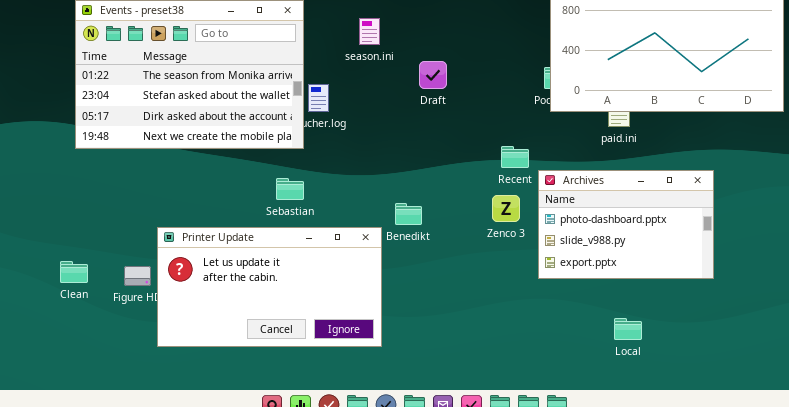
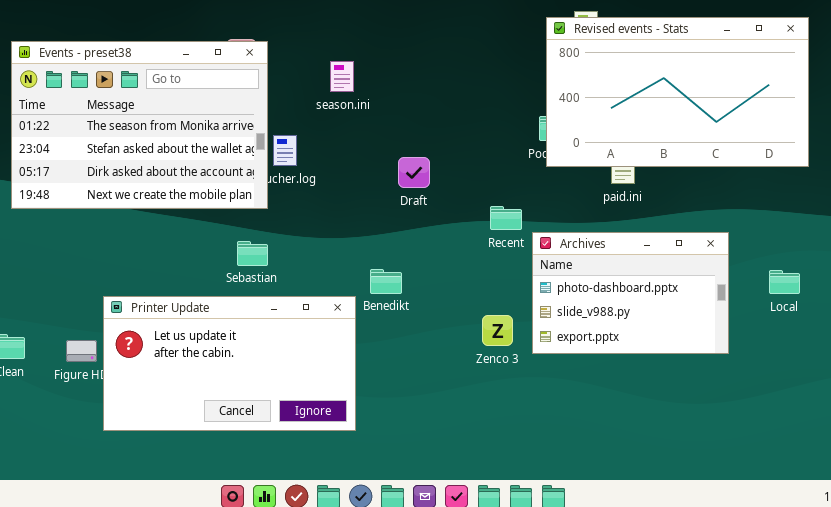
Draft: [419,61,447,89] -> [398,157,430,188], moved
Zenco 3: [492,195,520,222] -> [482,315,513,346], moved
Local: [614,318,642,340] -> [769,270,800,294], moved

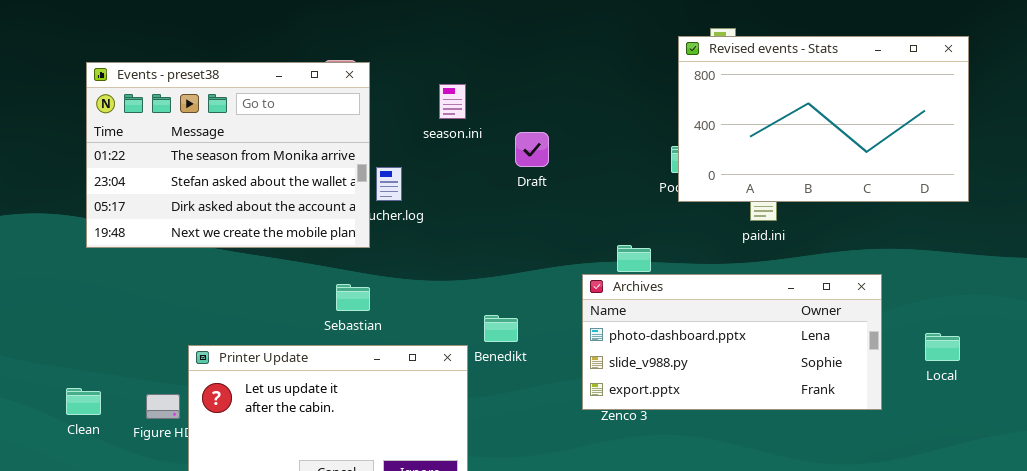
Draft: [398,157,430,188] -> [515,132,549,167], moved
Archives: [532,232,729,354] -> [582,274,882,410], resized
Local: [769,270,800,294] -> [925,333,960,361], moved

